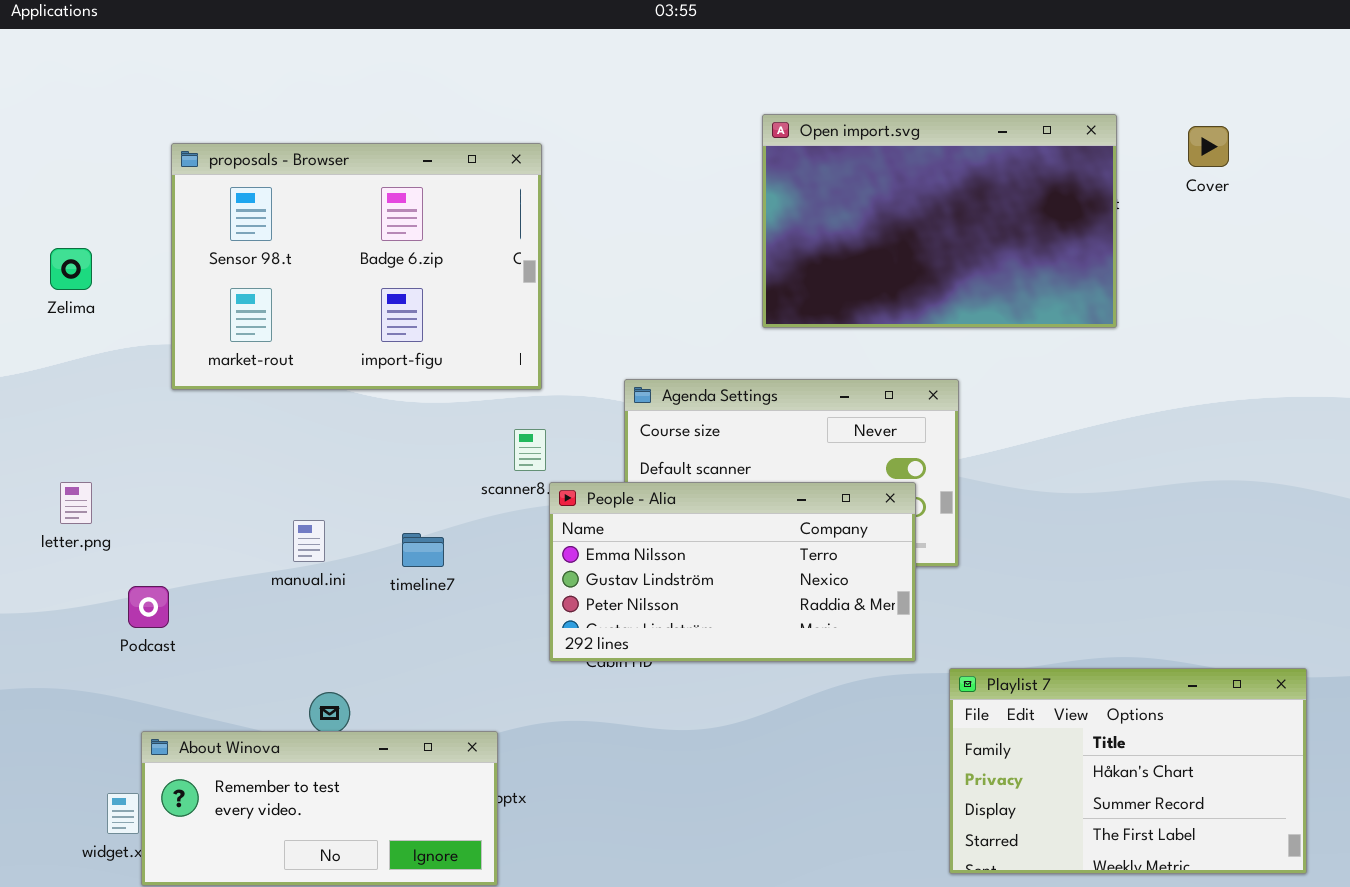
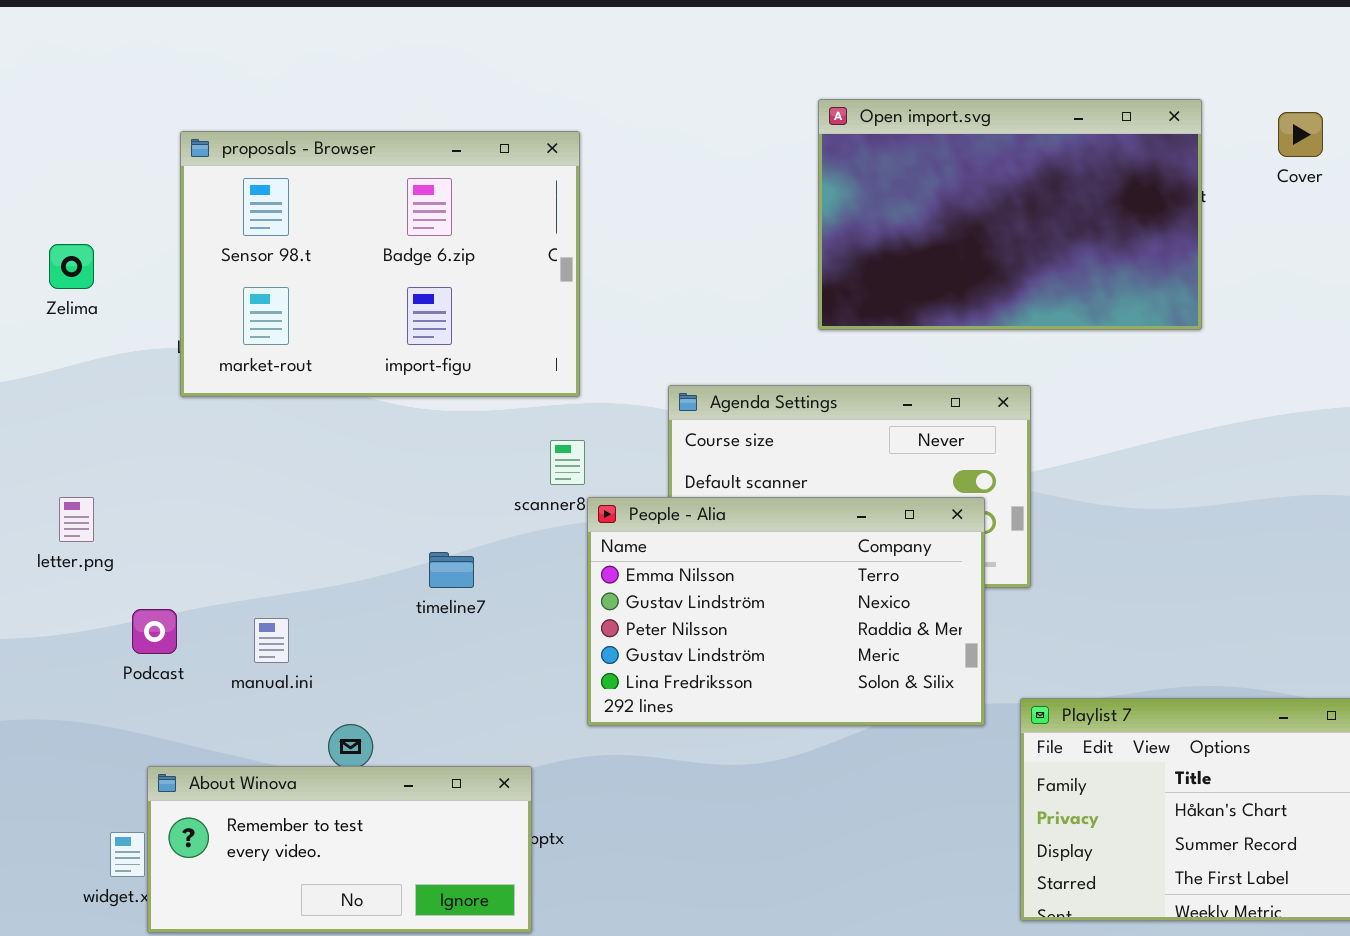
People - Alia: [549,482,916,662] -> [587,497,985,726], resized
manual.ini: [293,520,325,562] -> [254,618,289,663], moved

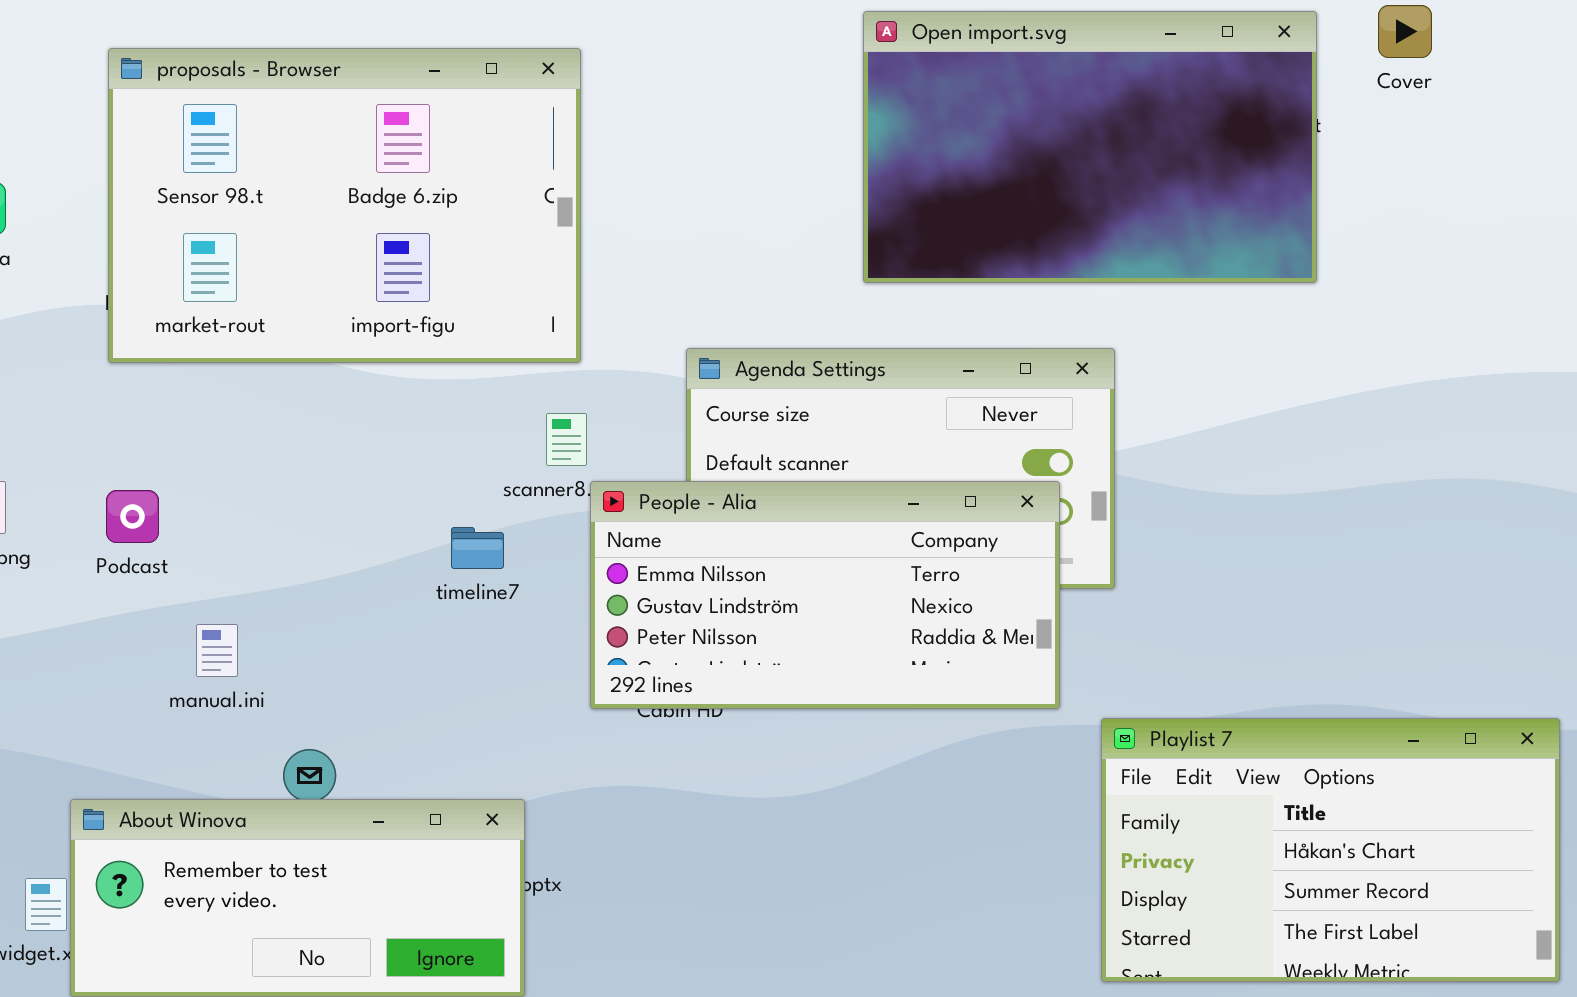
Cover: [1278,112,1323,157] -> [1378,5,1432,58], moved
People - Alia: [587,497,985,726] -> [590,481,1060,709], resized
timeline7: [429,552,474,588] -> [451,527,504,569], moved
Podcast: [132,609,177,654] -> [106,490,159,543], moved

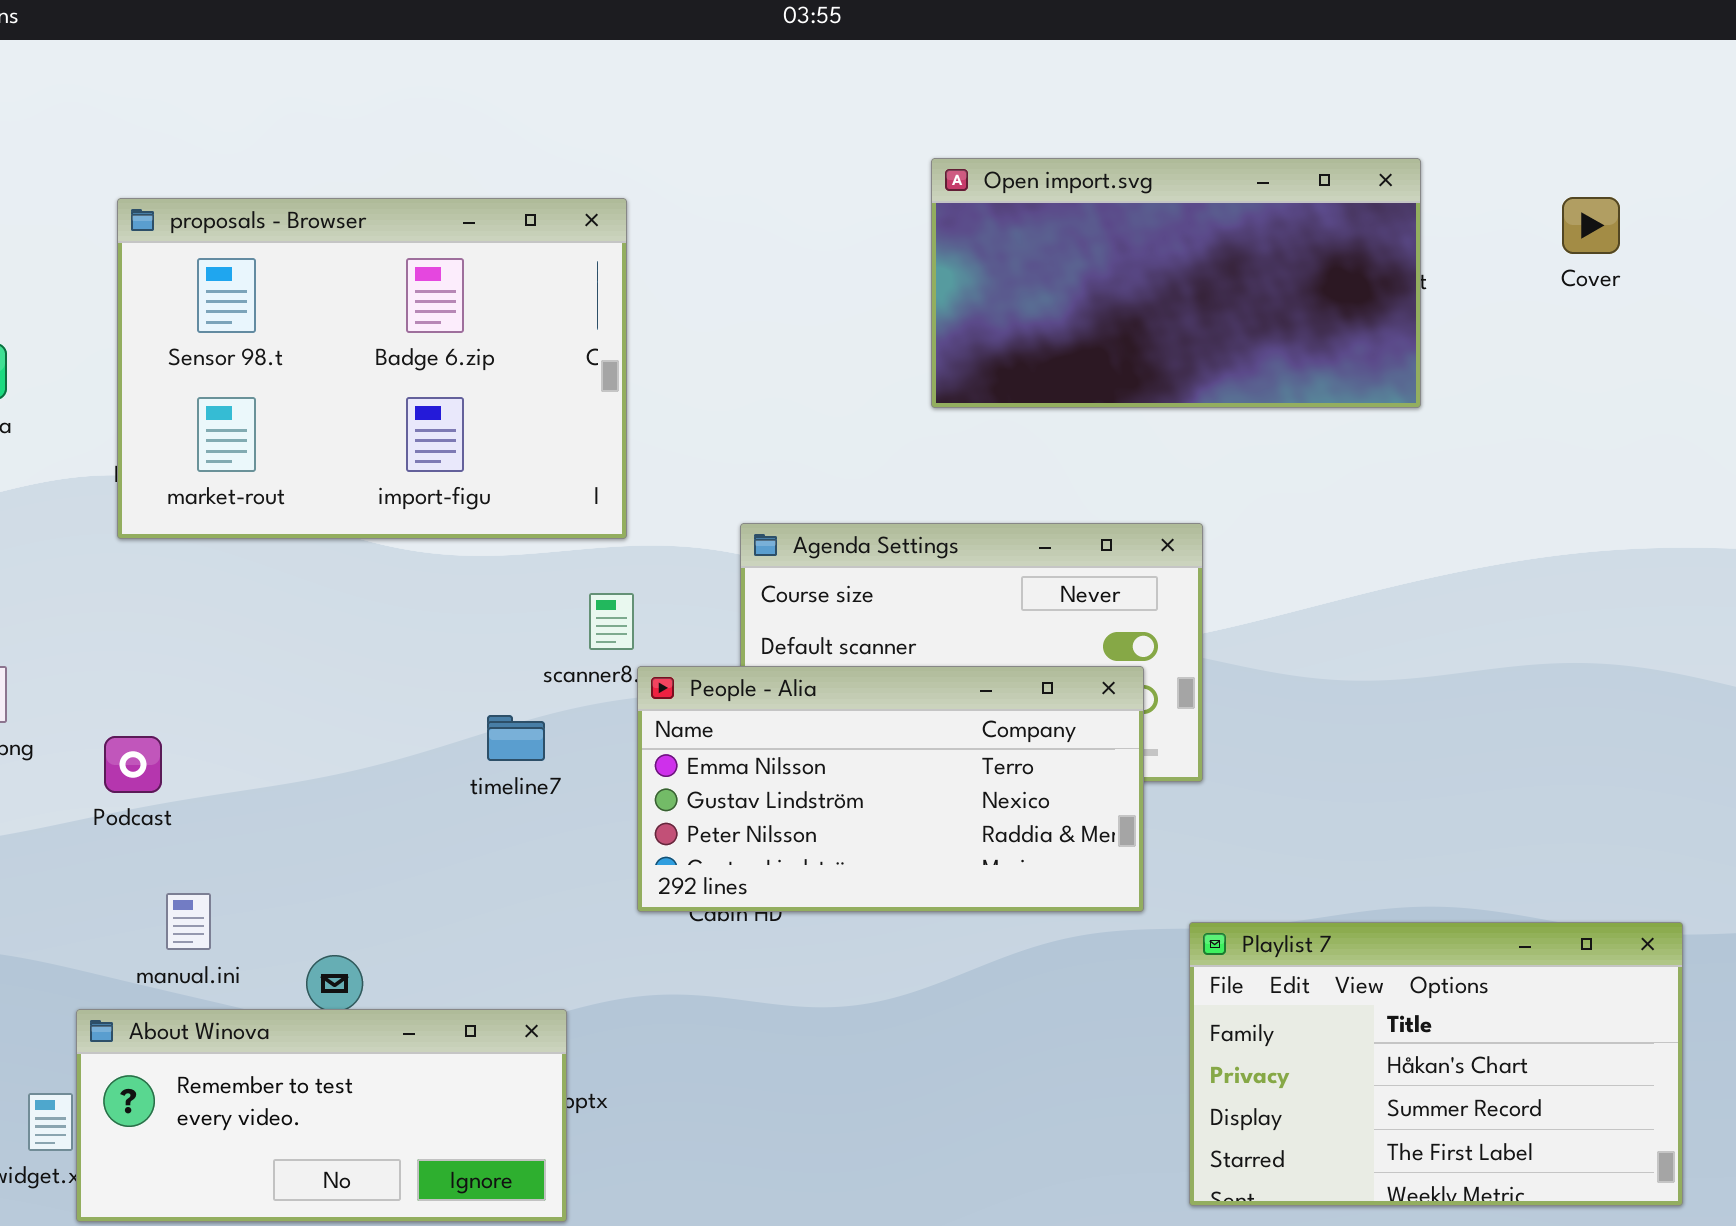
Cover: [1378,5,1432,58] -> [1562,197,1620,254], moved
Open import.svg: [863,11,1317,283] -> [931,158,1421,408], resized
Podcast: [106,490,159,543] -> [104,736,162,793], moved
manual.ini: [196,624,238,677] -> [166,893,211,950], moved

